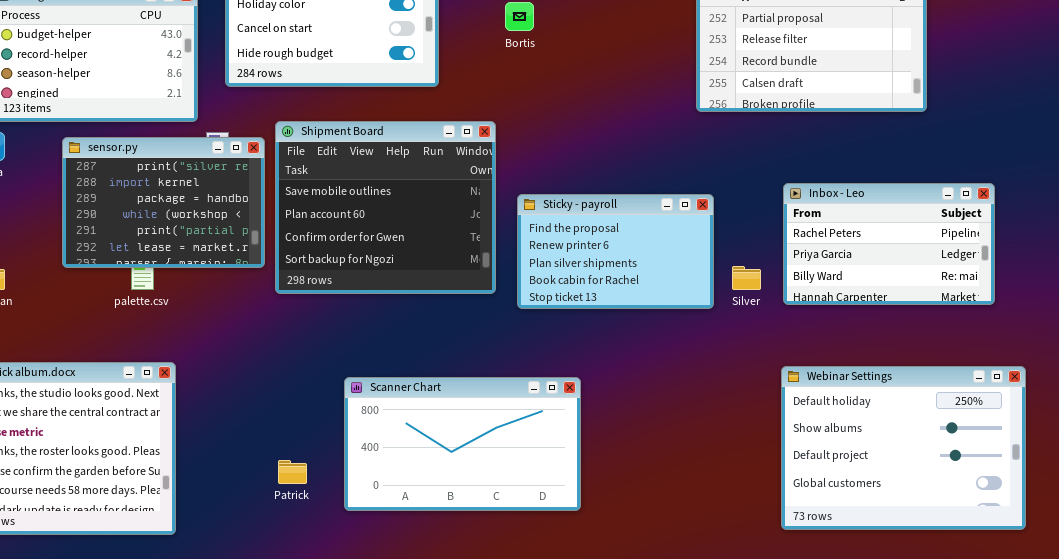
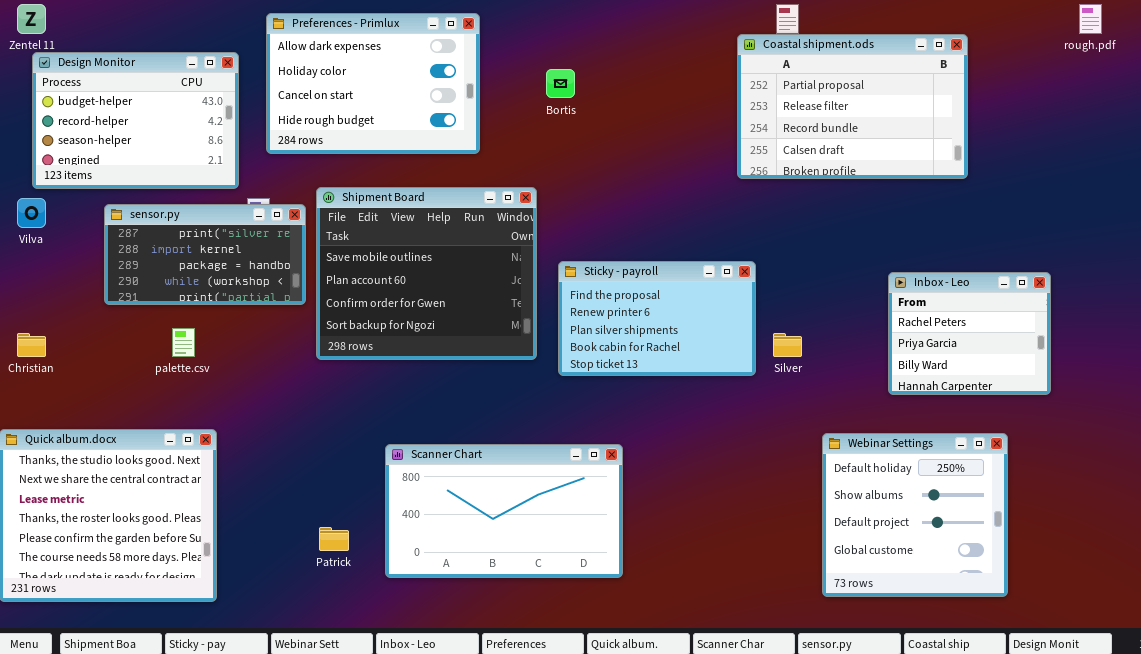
sensor.py: [62,137,265,268] -> [104,204,306,305], resized
Inbox - Leo: [783,183,995,305] -> [888,272,1051,395], moved, resized
Webinar Settings: [781,366,1026,530] -> [822,433,1008,597], resized

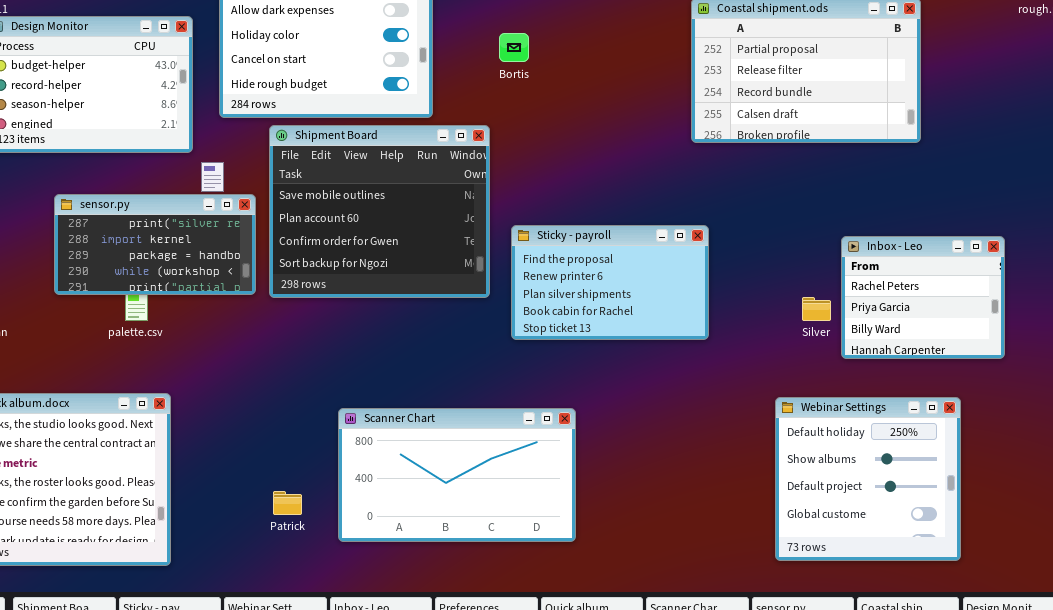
Shipment Board: [316,187,537,360] -> [269,125,490,298], moved
sensor.py: [104,204,306,305] -> [54,194,256,295], moved
Silver: [773,333,802,357] -> [802,297,831,321], moved

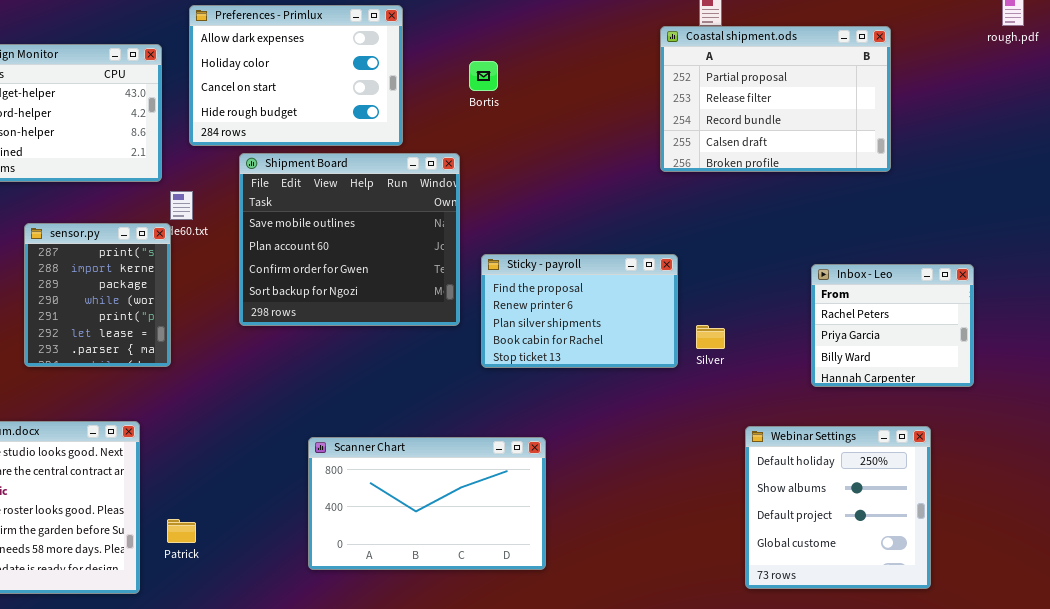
sensor.py: [54,194,256,295] -> [24,223,171,367], resized
Silver: [802,297,831,321] -> [696,325,725,349], moved
Patrick: [273,491,302,515] -> [167,519,196,543], moved

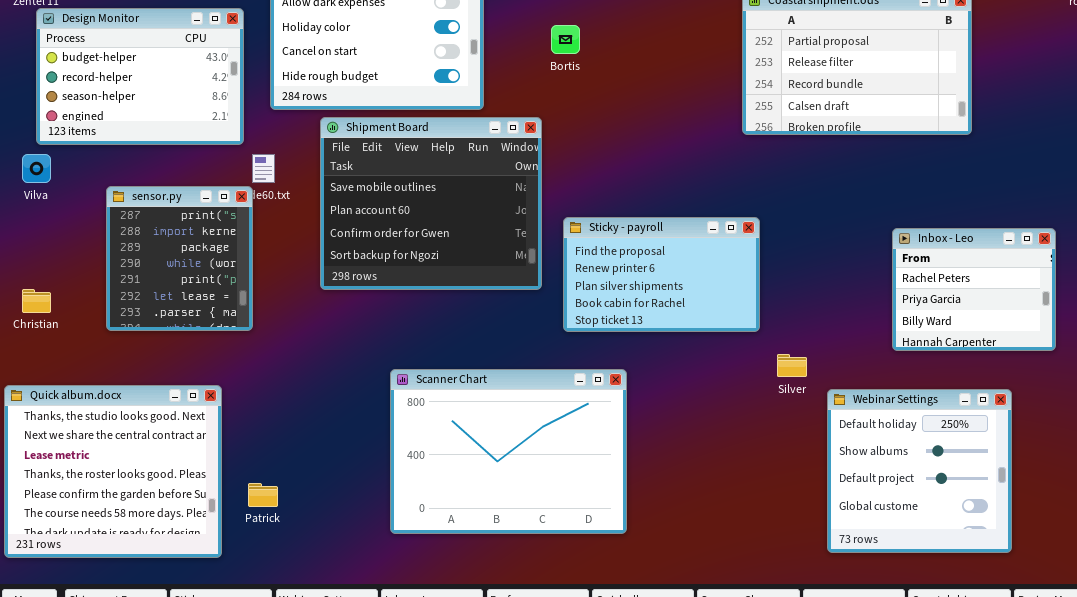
Silver: [696,325,725,349] -> [777,354,807,377], moved
Scanner Chart: [308,437,546,570] -> [390,369,627,534], resized

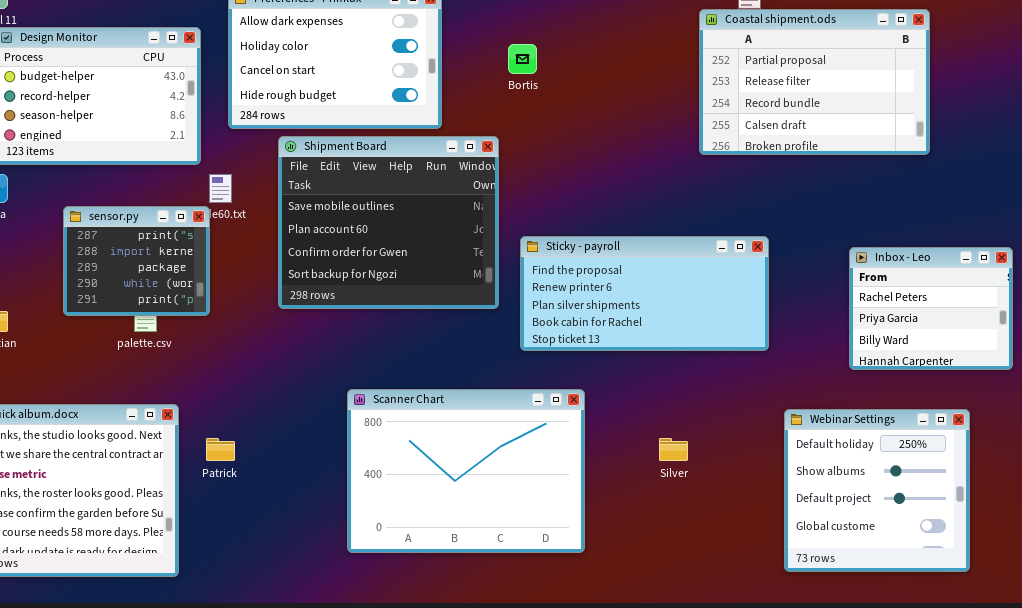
sensor.py: [106,186,253,331] -> [63,206,210,316], resized
Sticky - payroll: [563,217,760,332] -> [520,236,769,351], resized
Silver: [777,354,807,377] -> [659,438,688,461], moved
Patrick: [248,483,278,507] -> [206,438,235,461], moved

